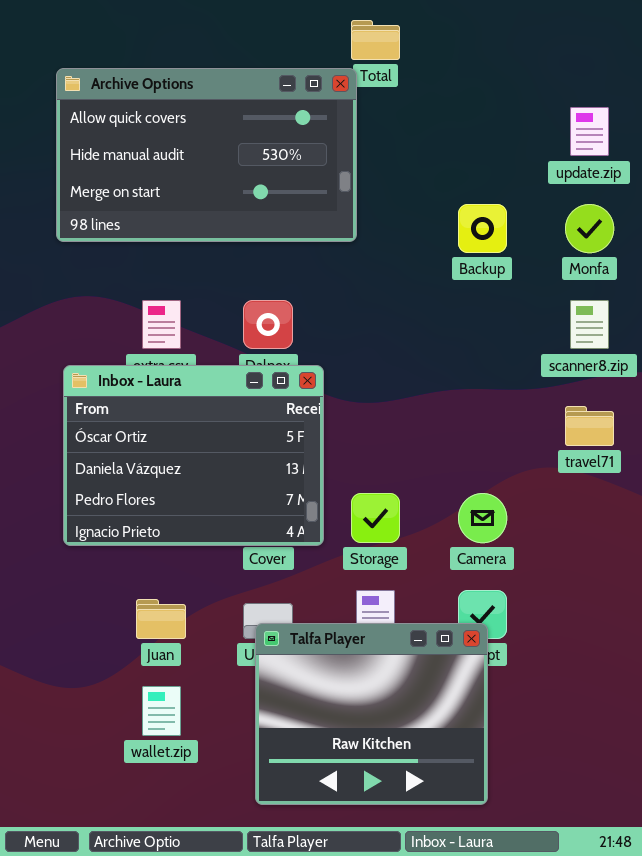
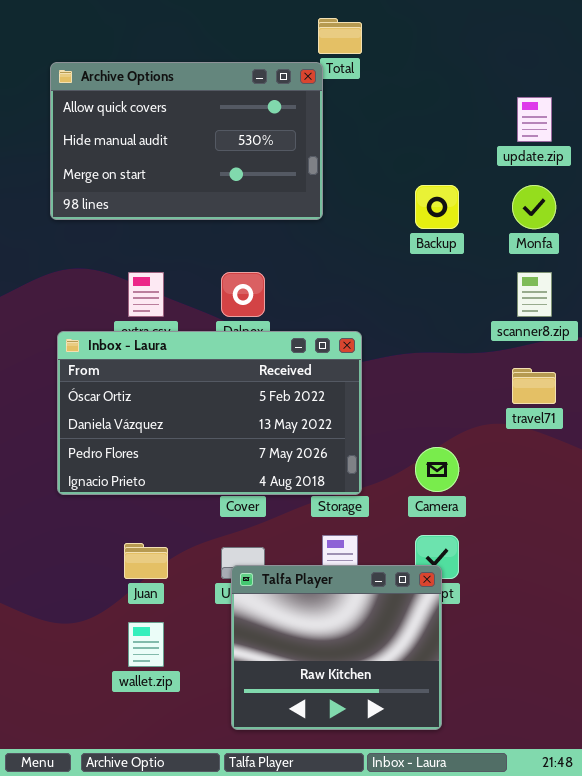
Inbox - Laura: [63,365,324,546] -> [57,331,362,495], resized

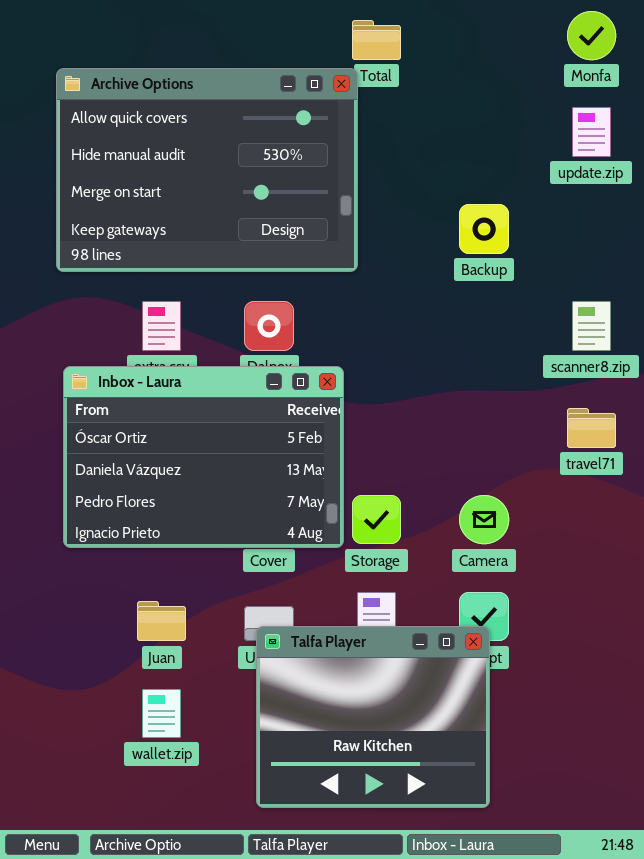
Archive Options: [50,62,323,220] -> [56,68,358,272], resized
Monfa: [512,185,556,229] -> [567,11,616,60], moved
Inbox - Laura: [57,331,362,495] -> [63,366,344,548], resized

